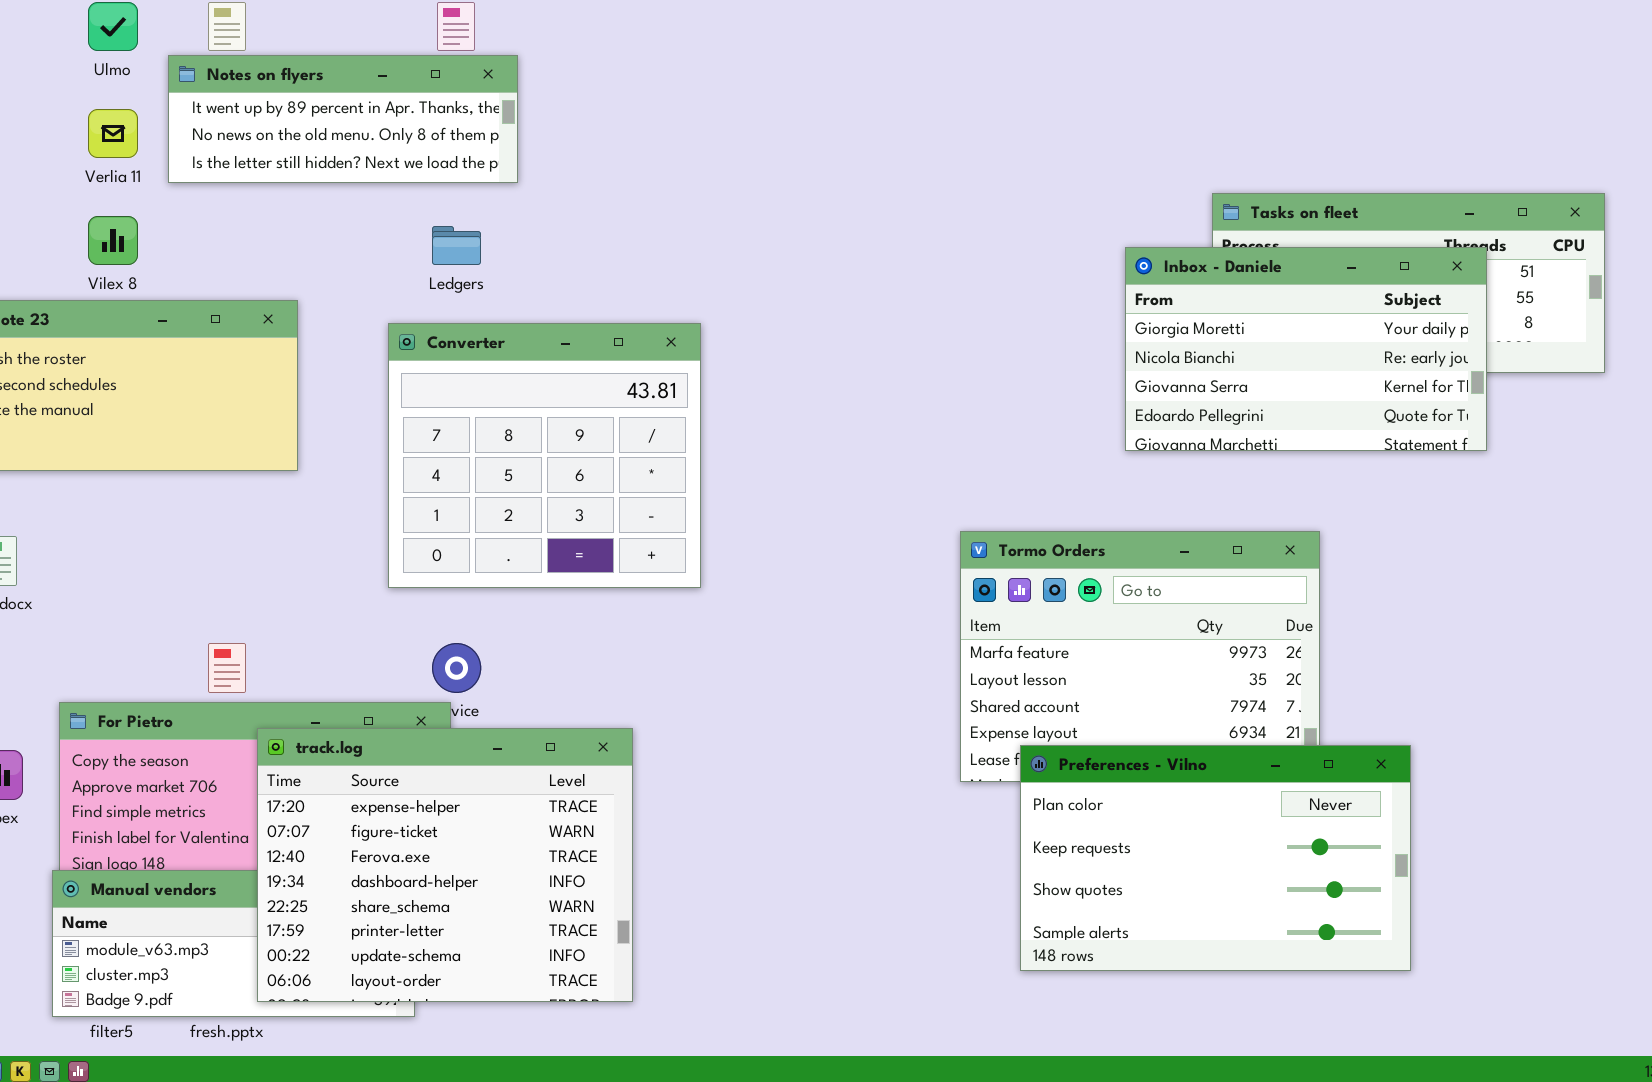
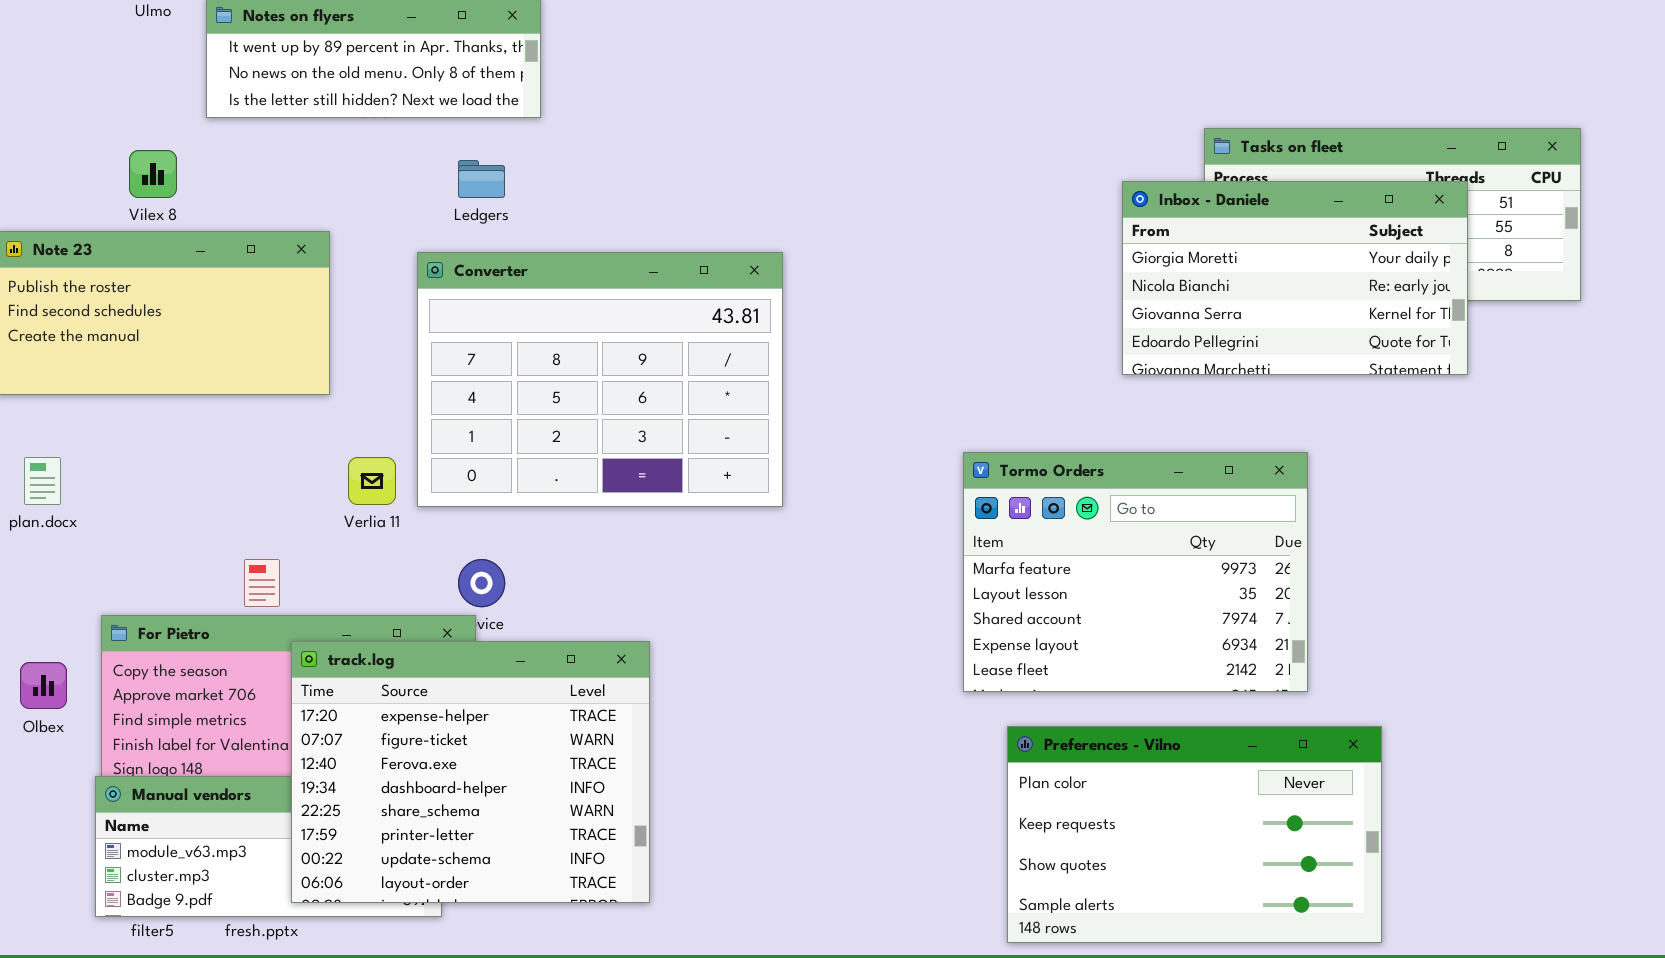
Verlia 11: [88,109,138,158] -> [348,457,396,505], moved
Converter: [388,323,701,588] -> [417,252,783,507], resized
Preferences - Vilno: [1020,745,1411,971] -> [1007,726,1382,943], moved

